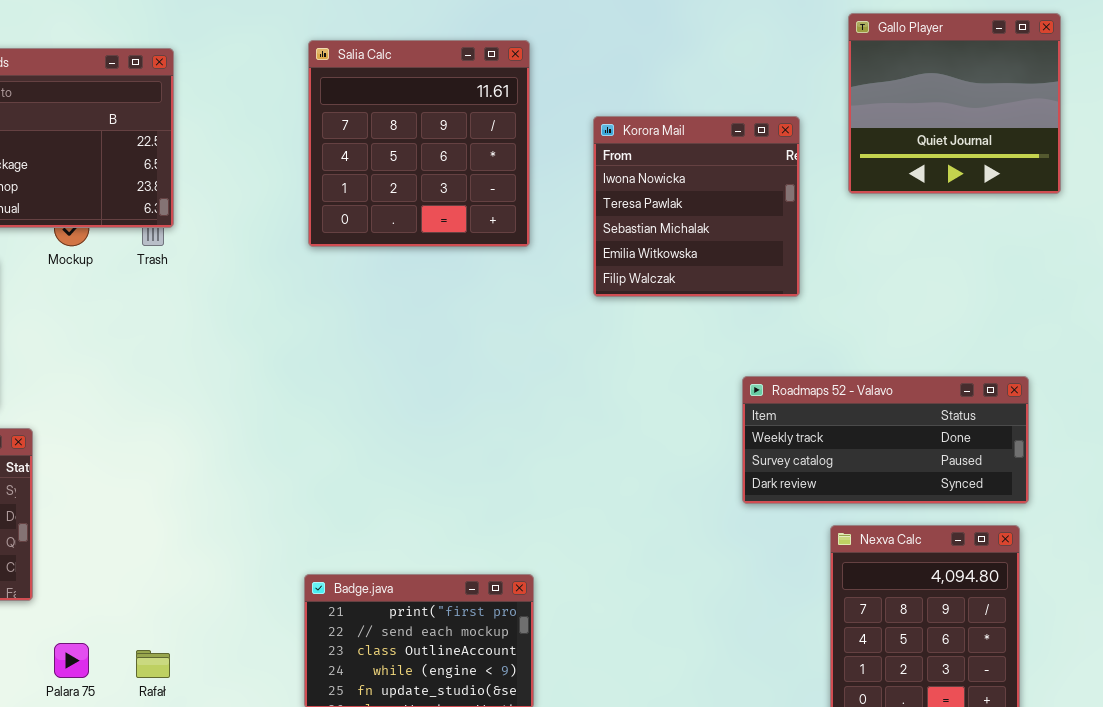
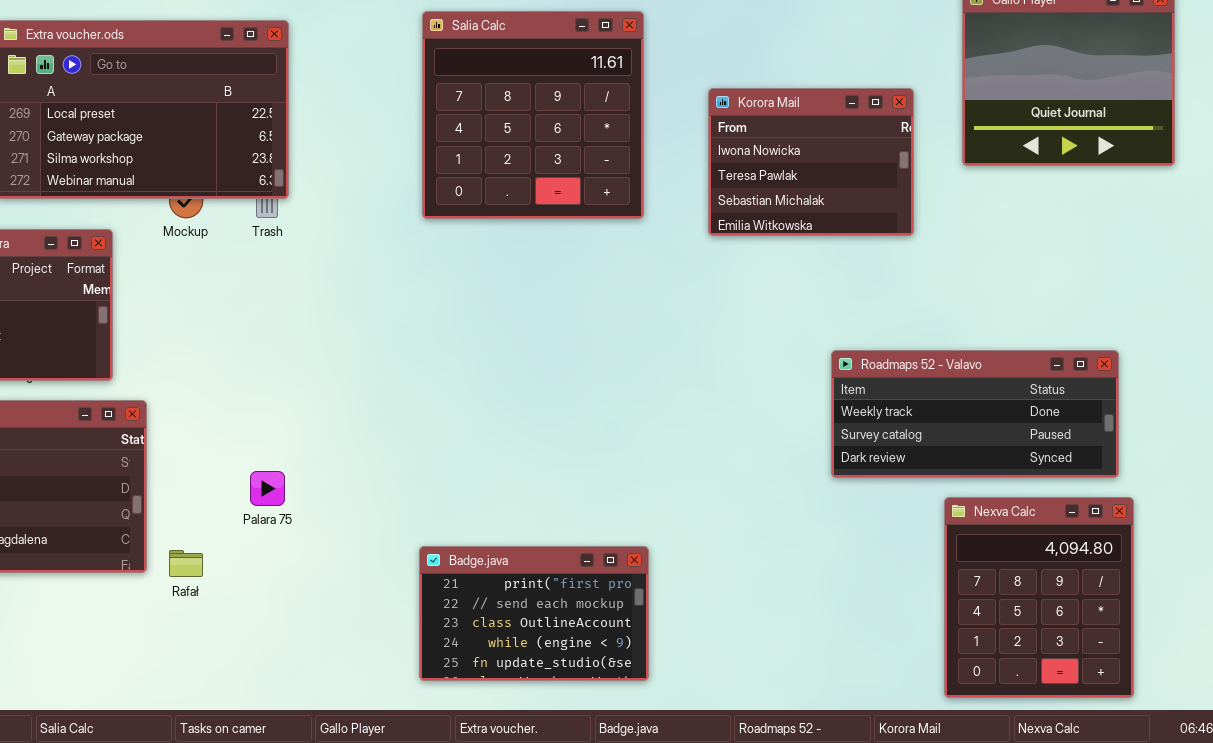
Korora Mail: [593,116,800,297] -> [708,88,914,236], resized
Roadmaps 52 - Valavo: [742,376,1029,504] -> [831,350,1119,478], moved
Palara 75: [54,643,89,678] -> [250,471,285,506], moved
Rafał: [136,650,170,678] -> [169,550,203,577], moved

